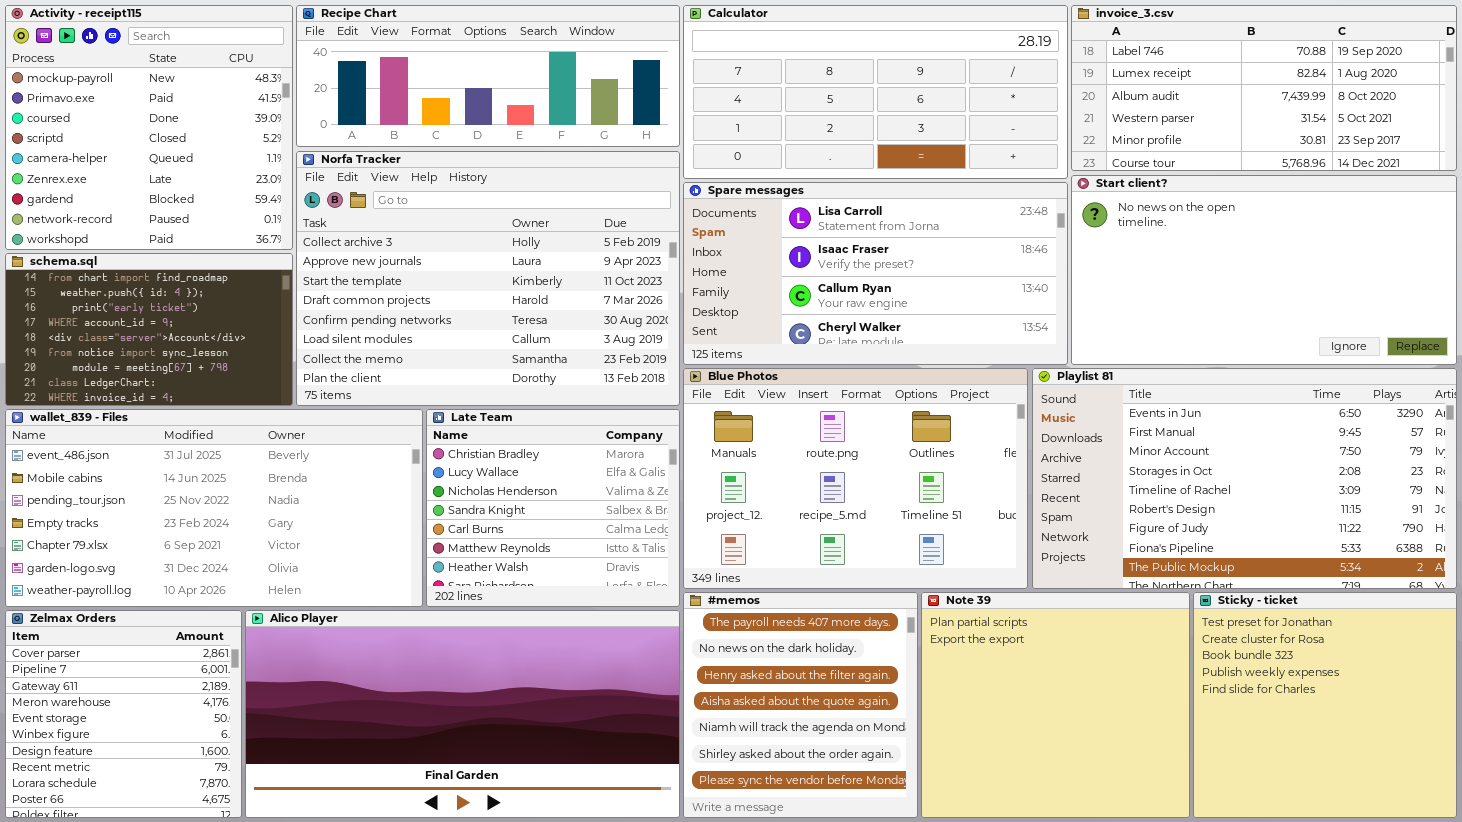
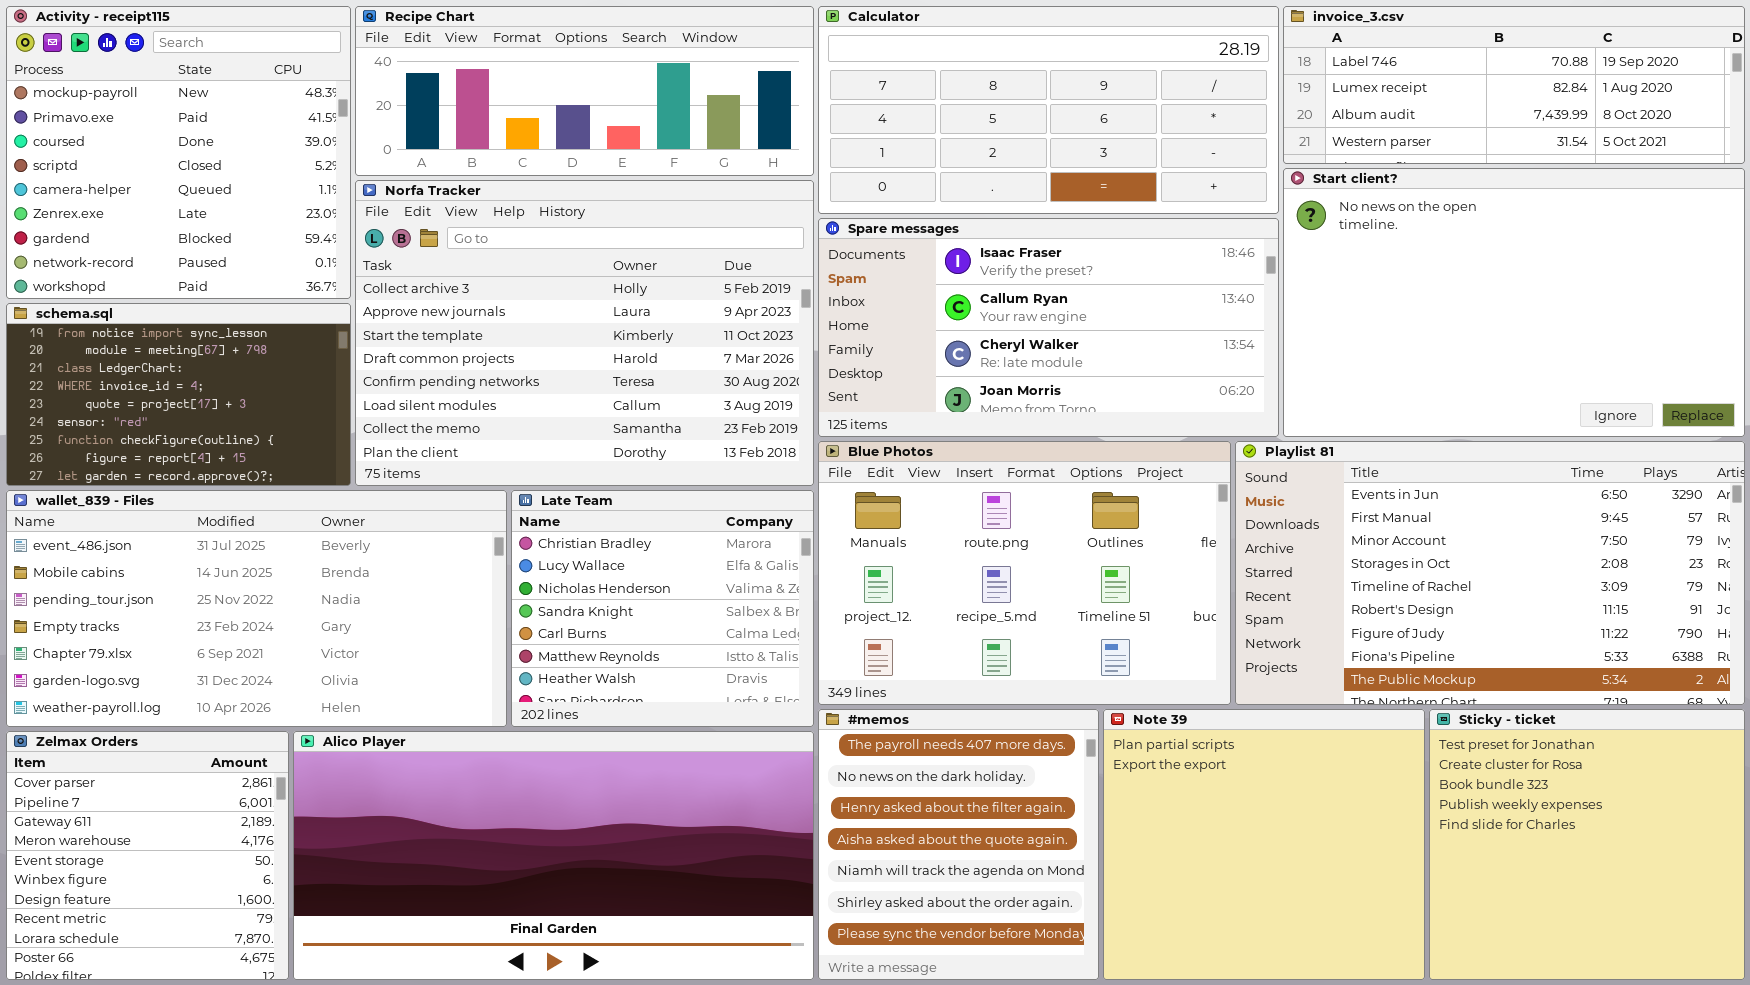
invoice_3.csv: [1071,5,1457,171] -> [1283,6,1745,164], resized
Start client?: [1071,175,1457,365] -> [1283,168,1745,437], resized
Spare messages: [683,182,1068,365] -> [818,218,1279,437], scrolled down 1 row
schema.sql: [5,253,293,406] -> [6,303,351,486], scrolled down 5 rows

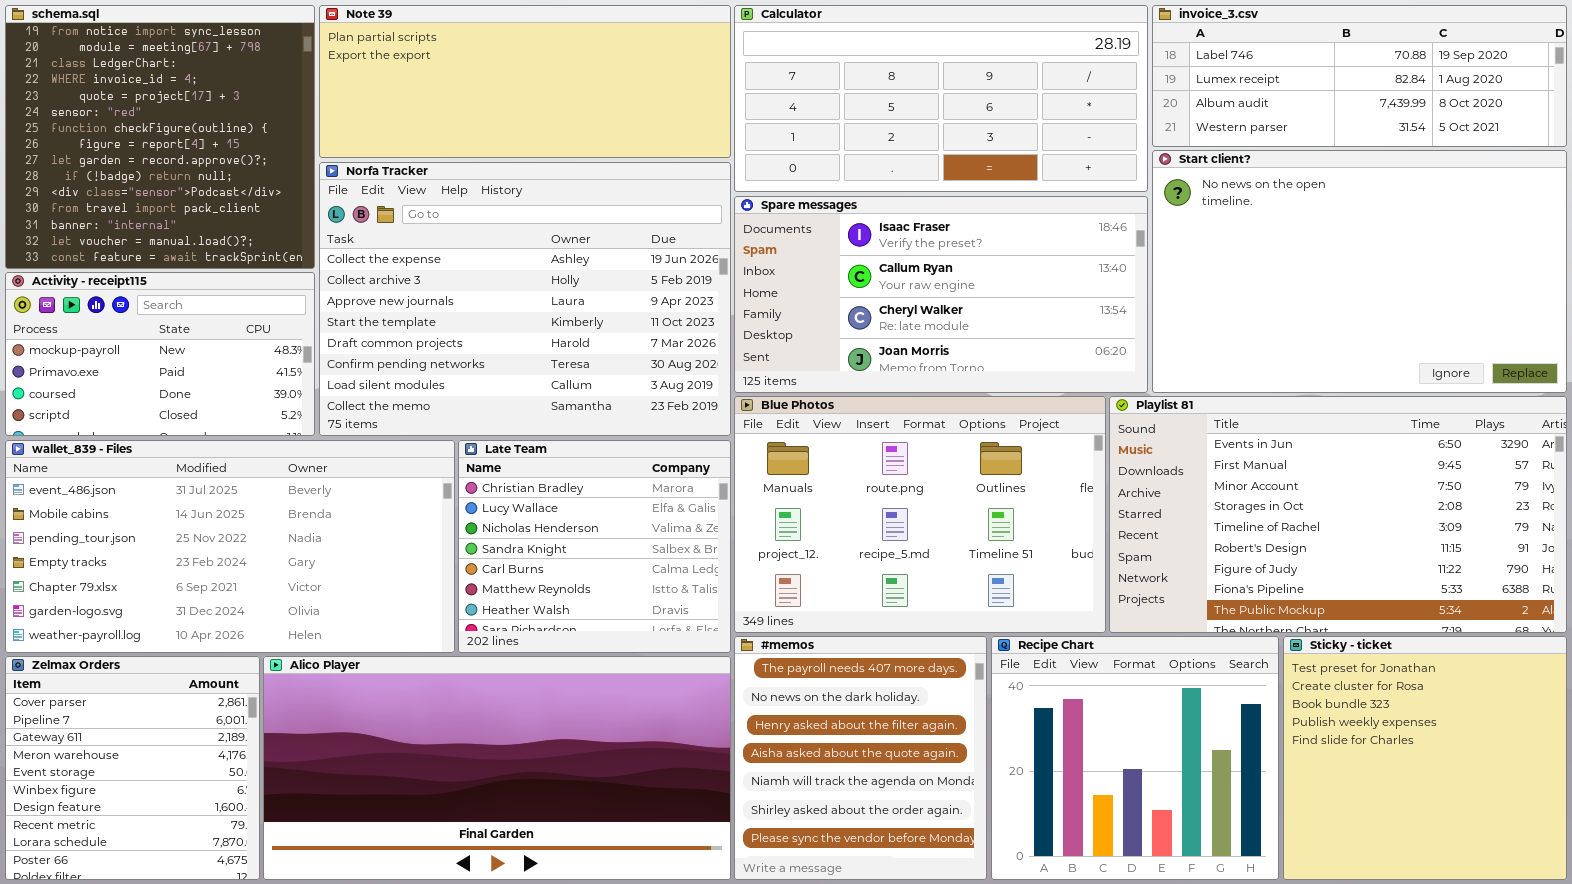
Activity - receipt115: [6,6,351,299] -> [5,272,315,436], moved, resized
Recipe Chart: [355,6,814,176] -> [991,636,1279,880], moved, resized
Norfa Tracker: [355,180,814,486] -> [319,162,731,436], scrolled up 1 row
schema.sql: [6,303,351,486] -> [5,5,315,269], moved, resized
Note 39: [1103,709,1425,980] -> [319,5,731,158], moved, resized

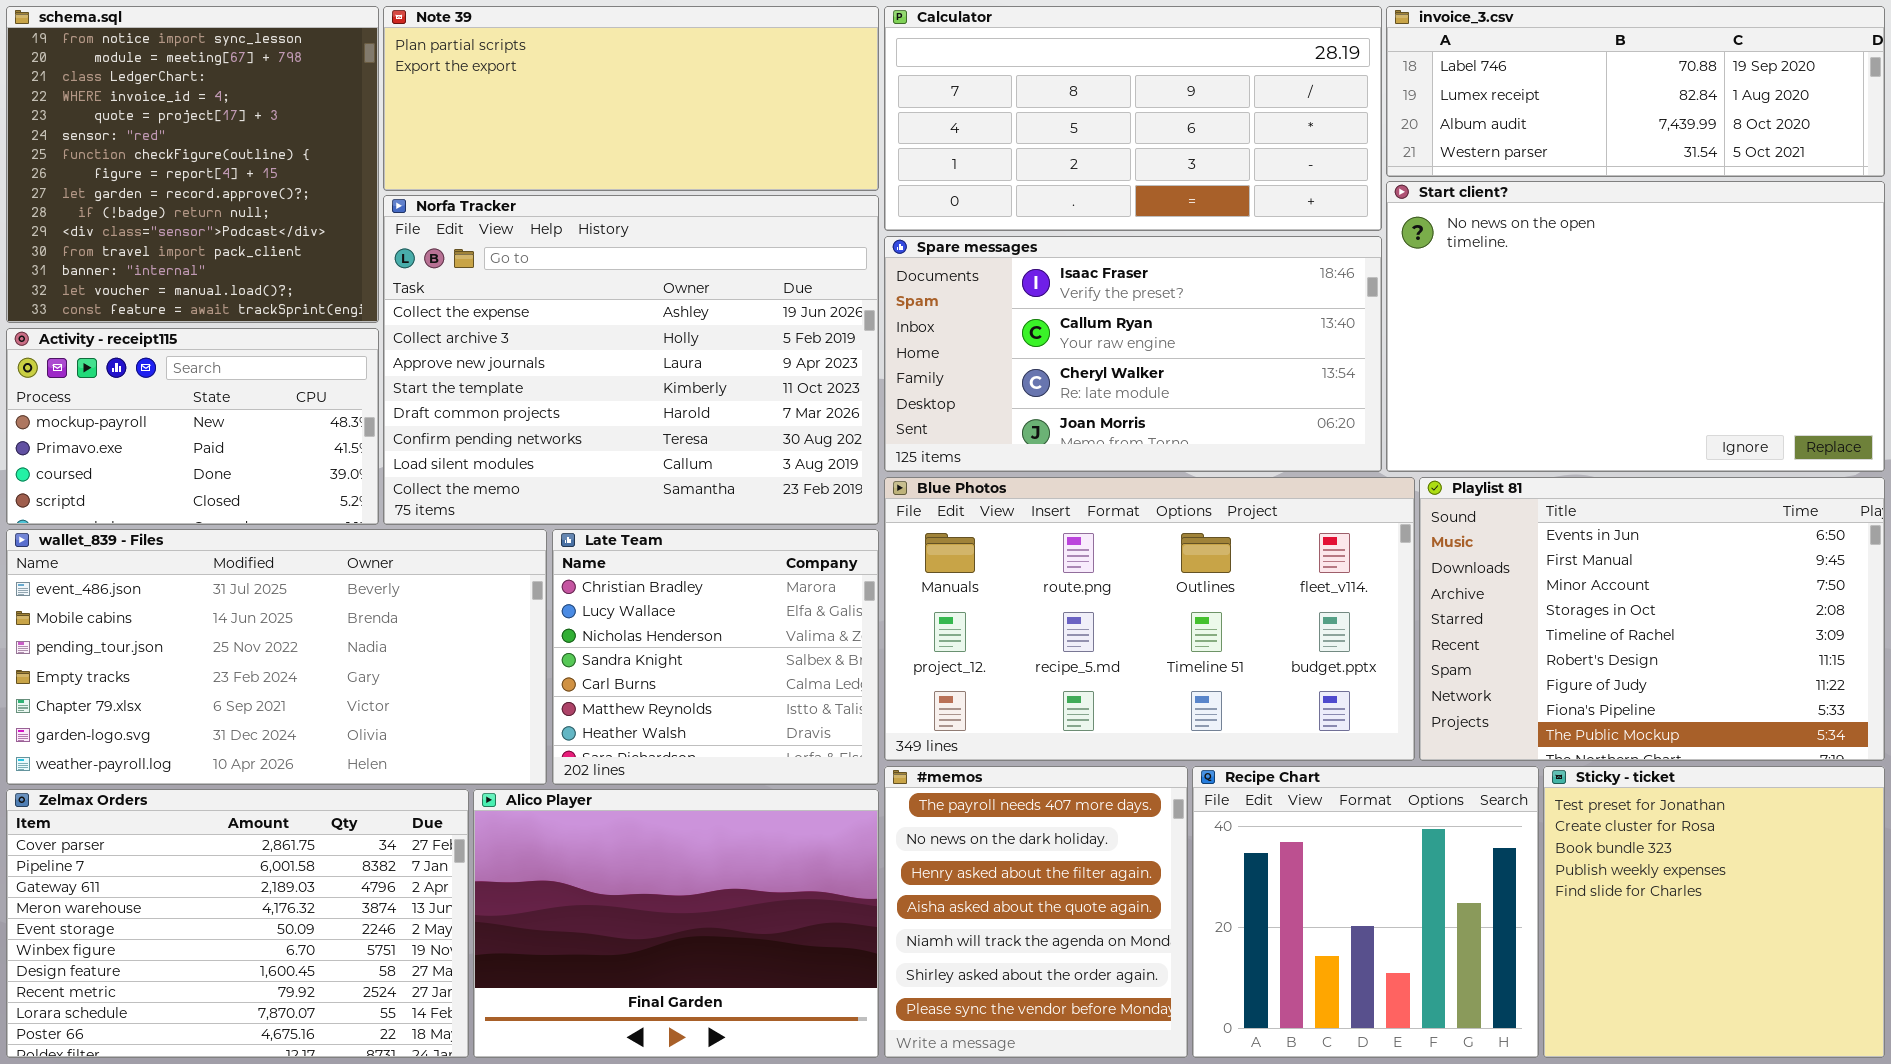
Blue Photos: [734,396,1106,633] -> [884,477,1415,761], resized
Playlist 81: [1109,396,1567,633] -> [1419,477,1885,761], resized
Zelmax Orders: [5,656,260,880] -> [6,789,469,1058], resized
Alico Player: [263,656,731,880] -> [473,789,879,1058], resized

